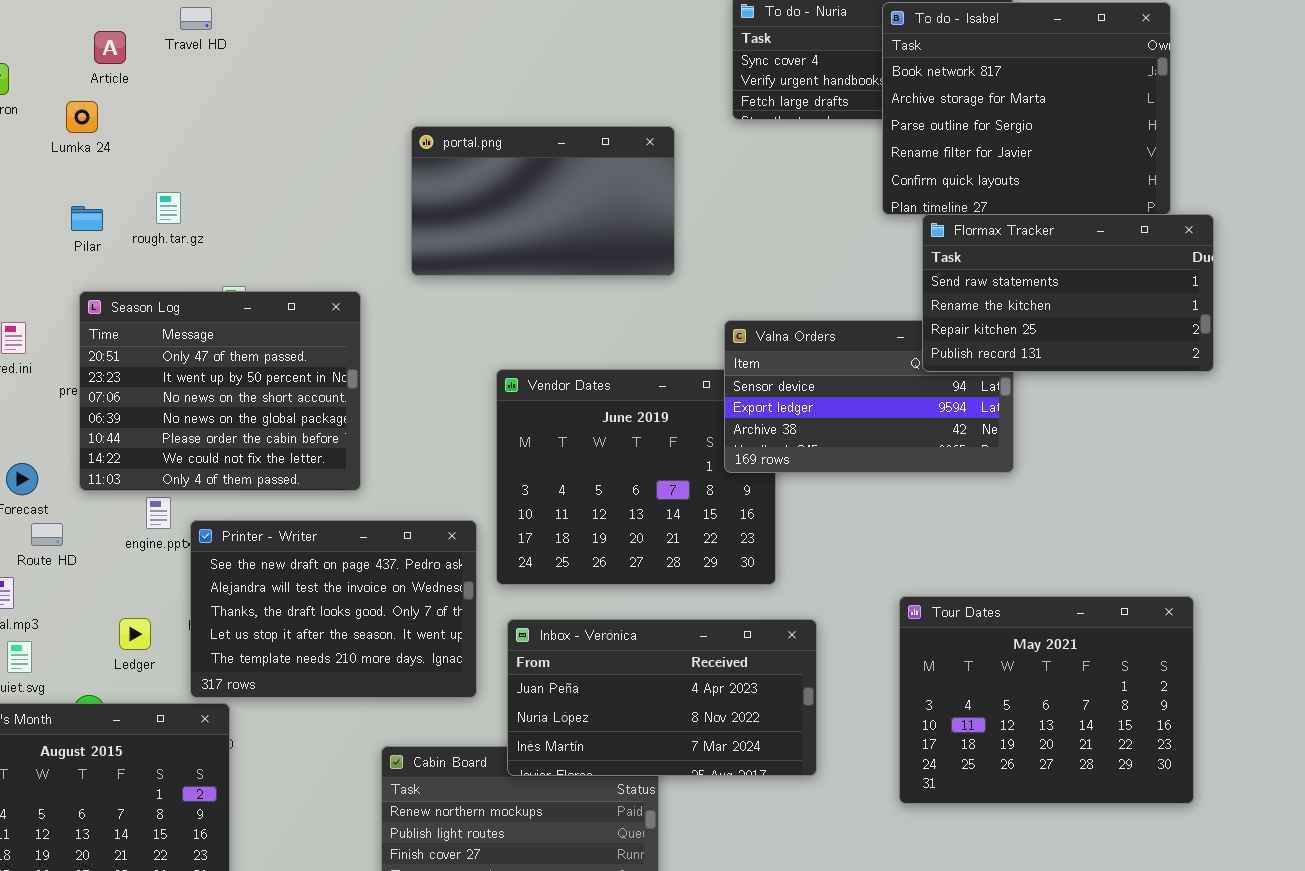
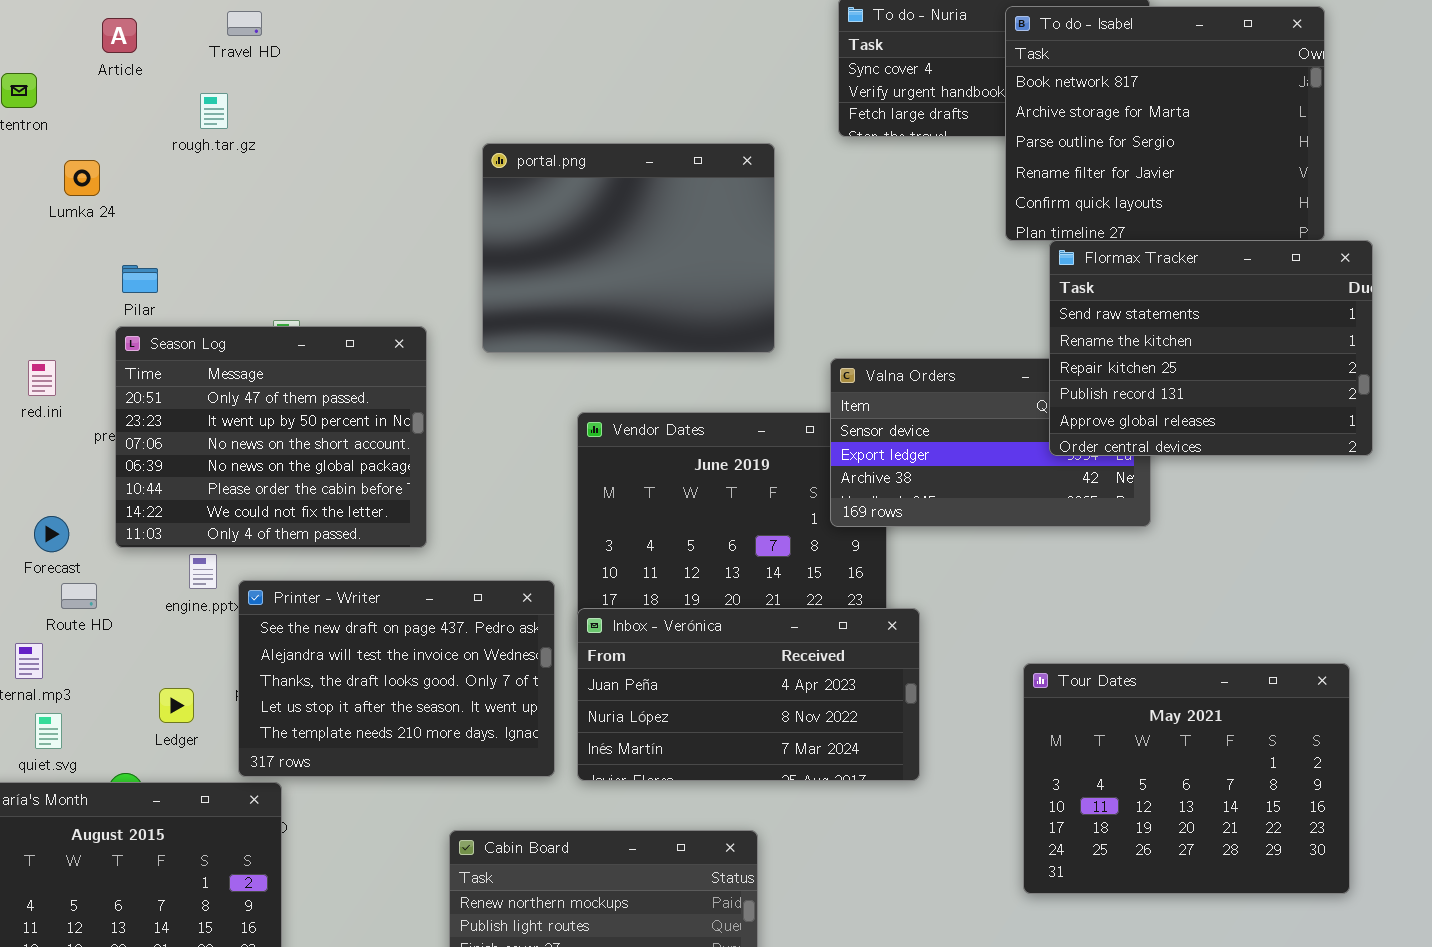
Article: [94,31,126,64] -> [102,18,137,53], moved
Lumka 24: [66,101,98,133] -> [64,160,100,196], moved
portal.png: [411,126,675,276] -> [482,143,775,353], resized
rough.tar.gz: [156,192,181,224] -> [200,93,228,129], moved
Pilar: [71,206,103,231] -> [122,265,158,293], moved
Flormax Tracker: [922,214,1214,372] -> [1049,240,1373,456], resized
Inbox - Verónica: [507,619,817,776] -> [577,608,920,781], moved

